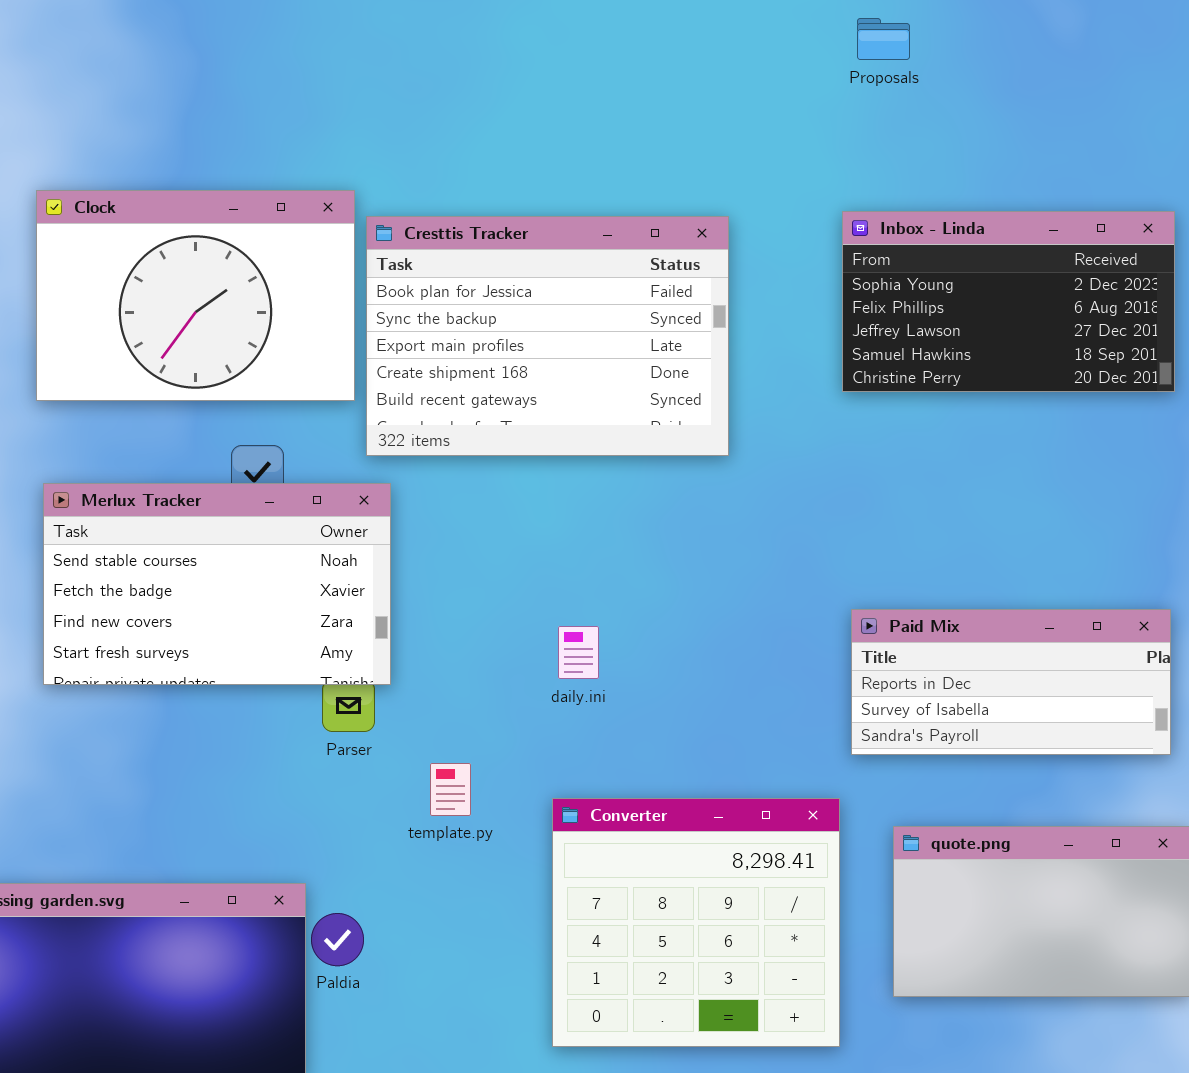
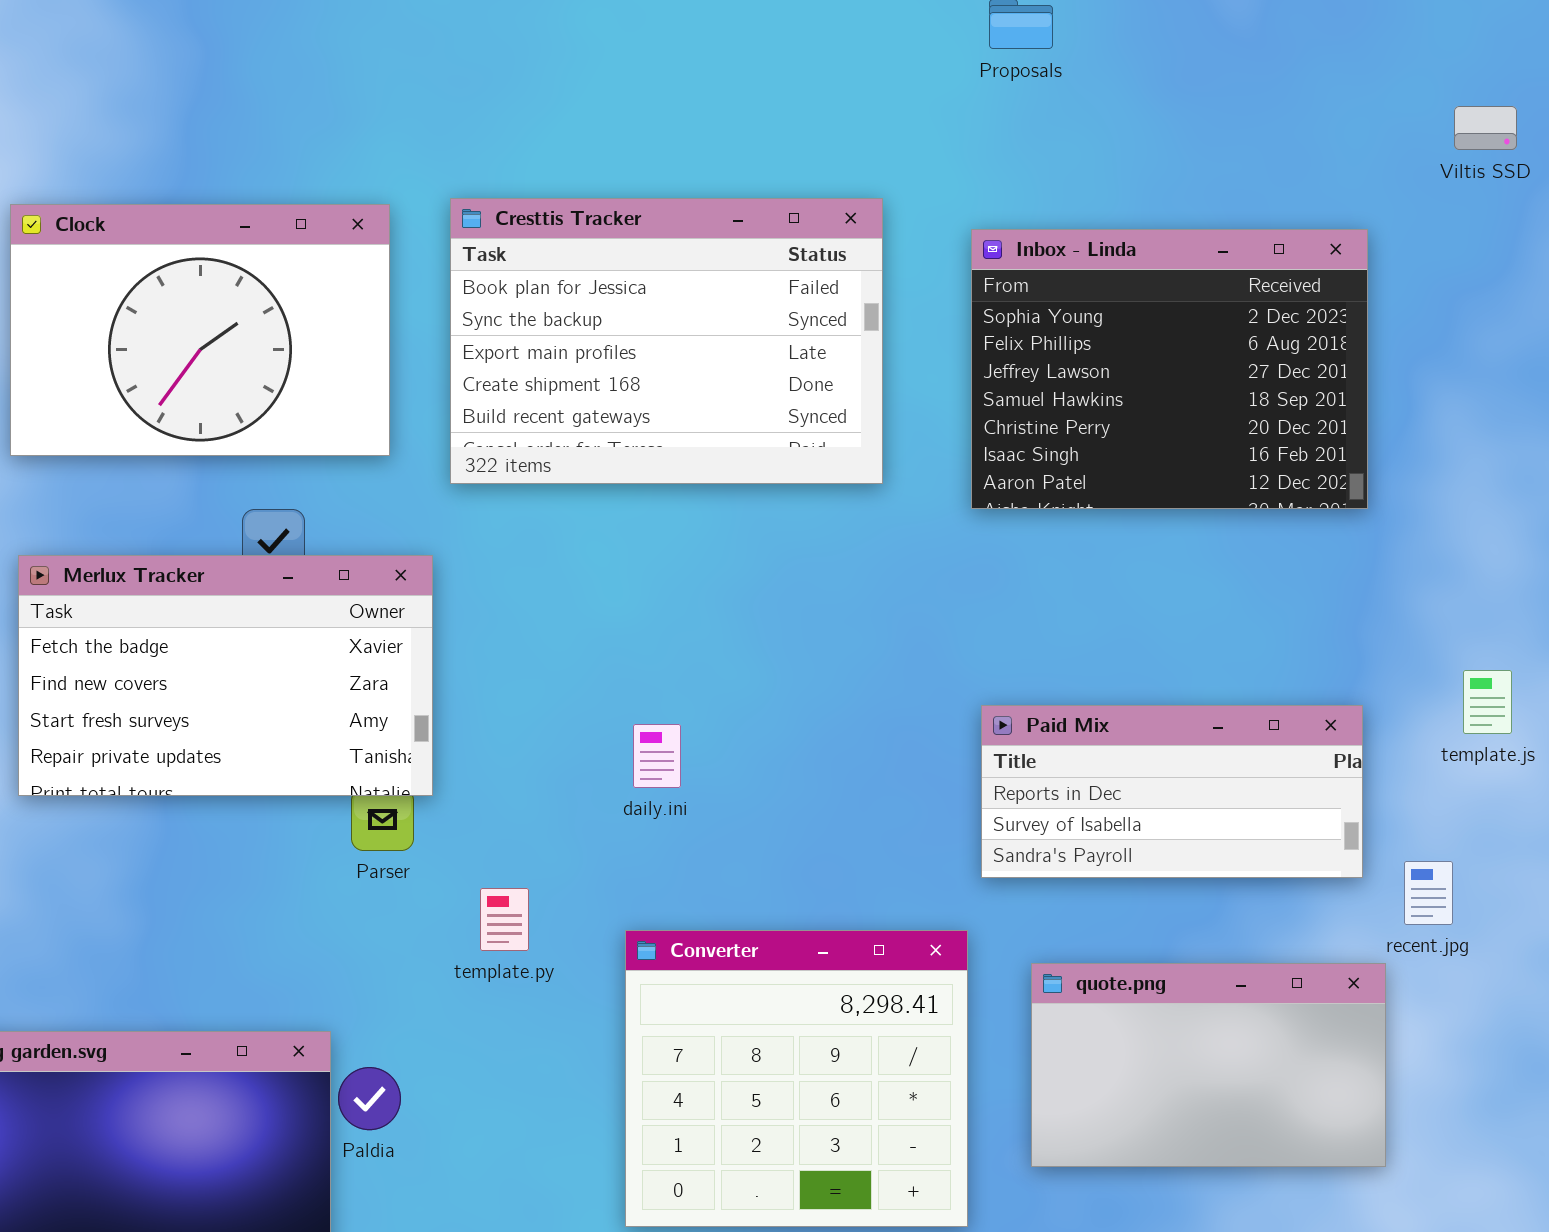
Inbox - Linda: [842,211,1175,392] -> [971,229,1368,509], resized
Cresttis Tracker: [366,216,729,456] -> [450,198,883,484], moved
Merlux Tracker: [43,483,391,685] -> [18,555,433,796], scrolled down 1 row

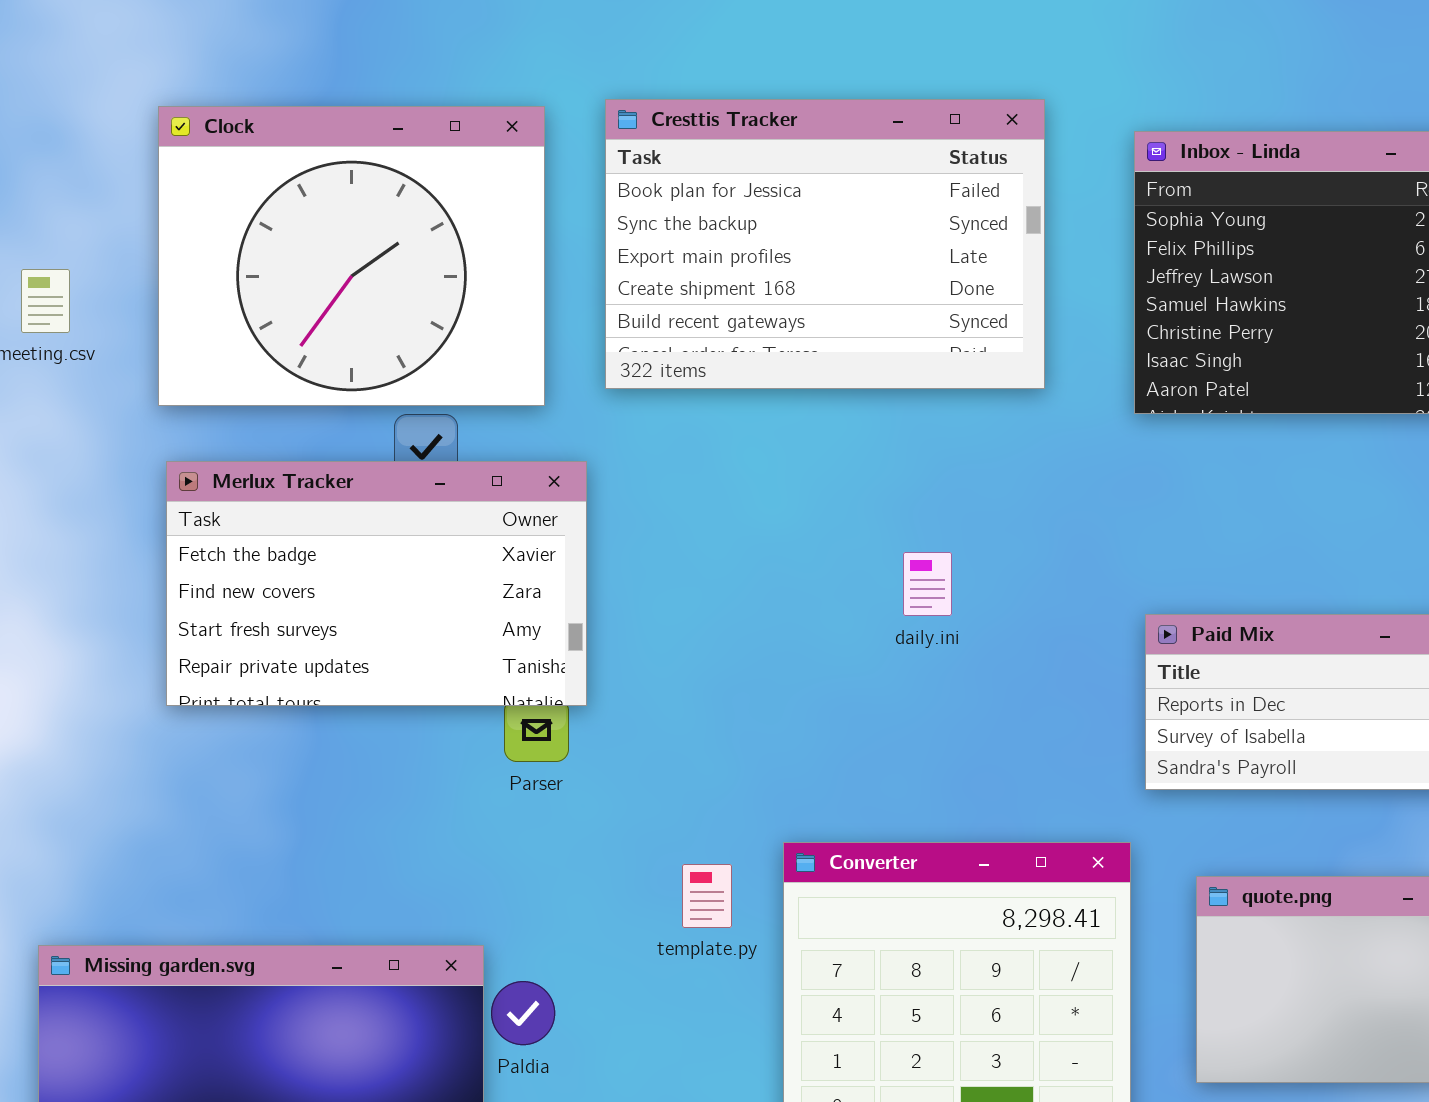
Clock: [10,204,390,456] -> [158,106,545,406], resized
daily.ini: [633,724,681,788] -> [903,552,952,616], moved
template.py: [480,888,529,951] -> [682,864,732,928], moved

